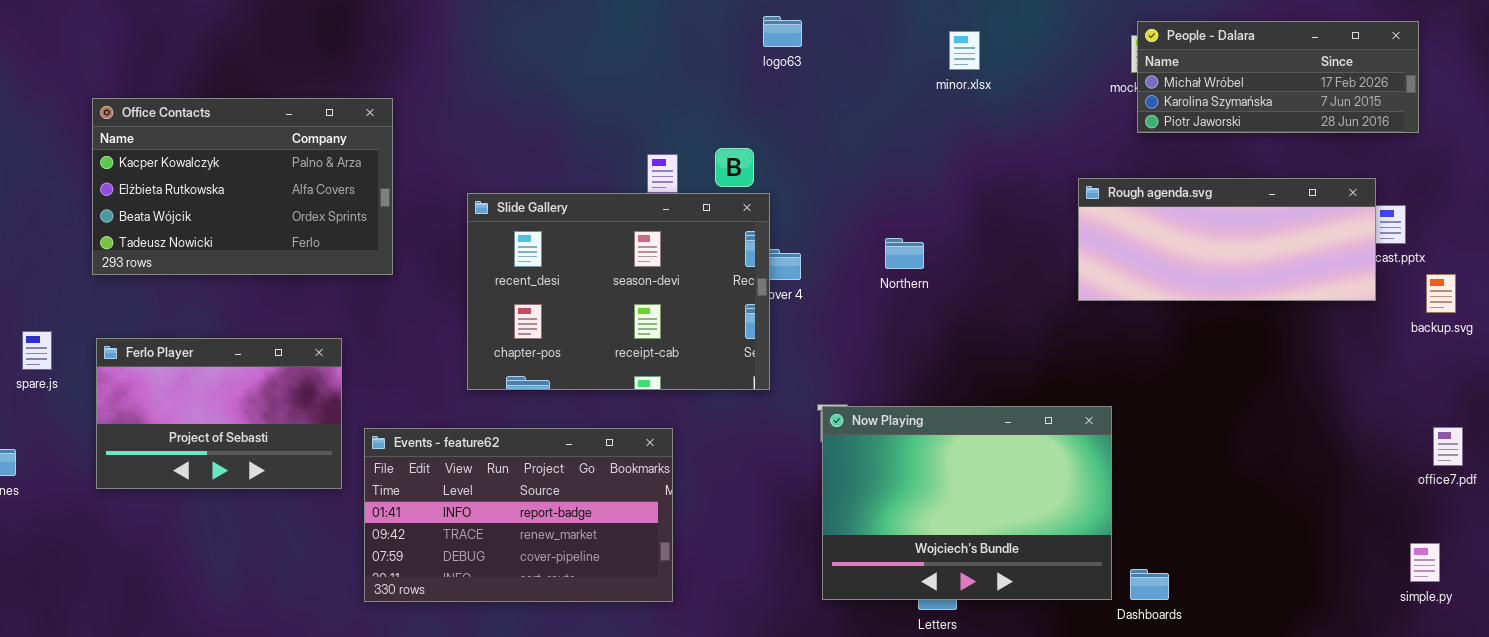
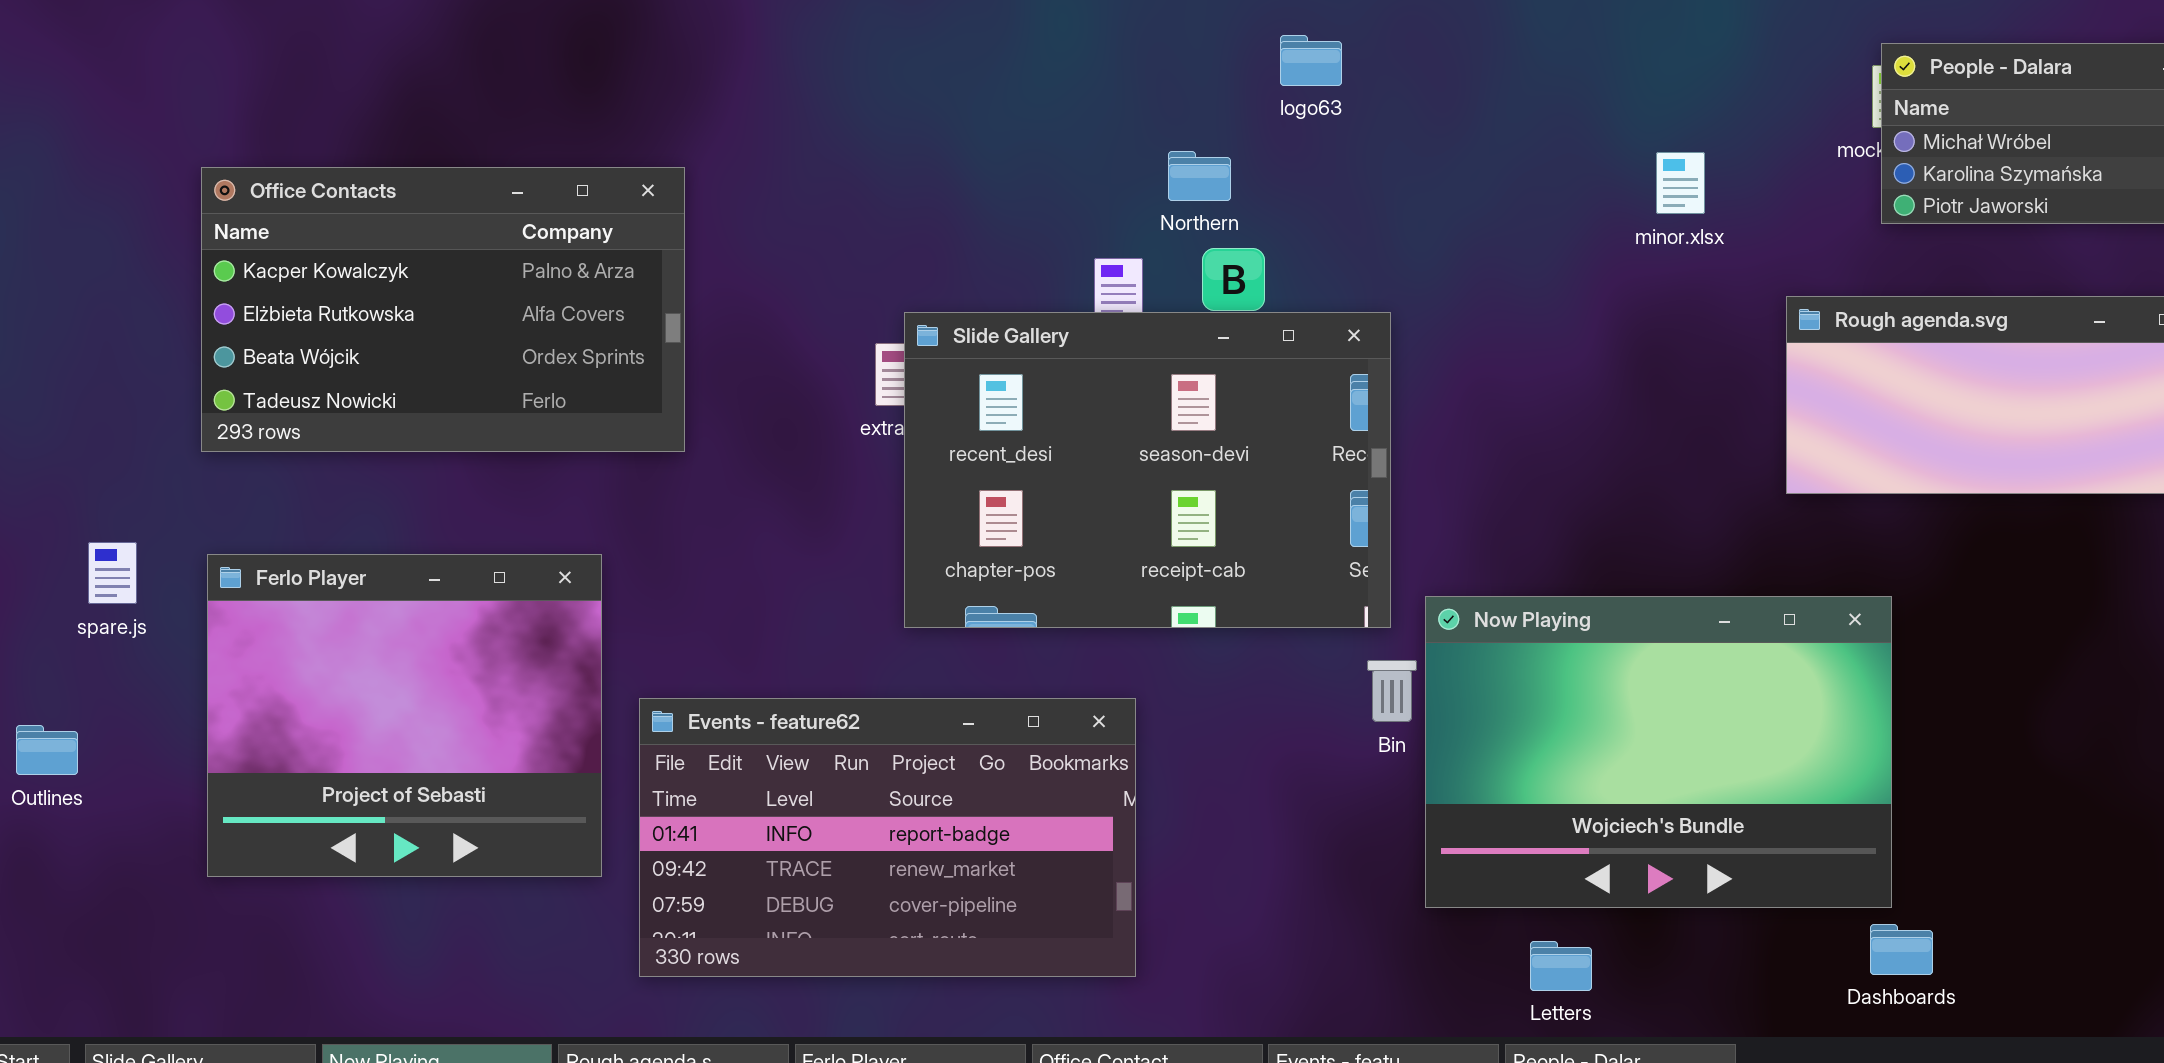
minor.xlsx: [949,31,980,70] -> [1656,152,1705,214], moved
Slide Gallery: [467,193,770,390] -> [904,312,1391,628], moved
Northern: [885,238,924,269] -> [1168,151,1231,201], moved
Ferlo Player: [96,338,342,489] -> [207,554,602,877], resized
Now Playing: [822,406,1112,600] -> [1425,596,1892,908], moved

